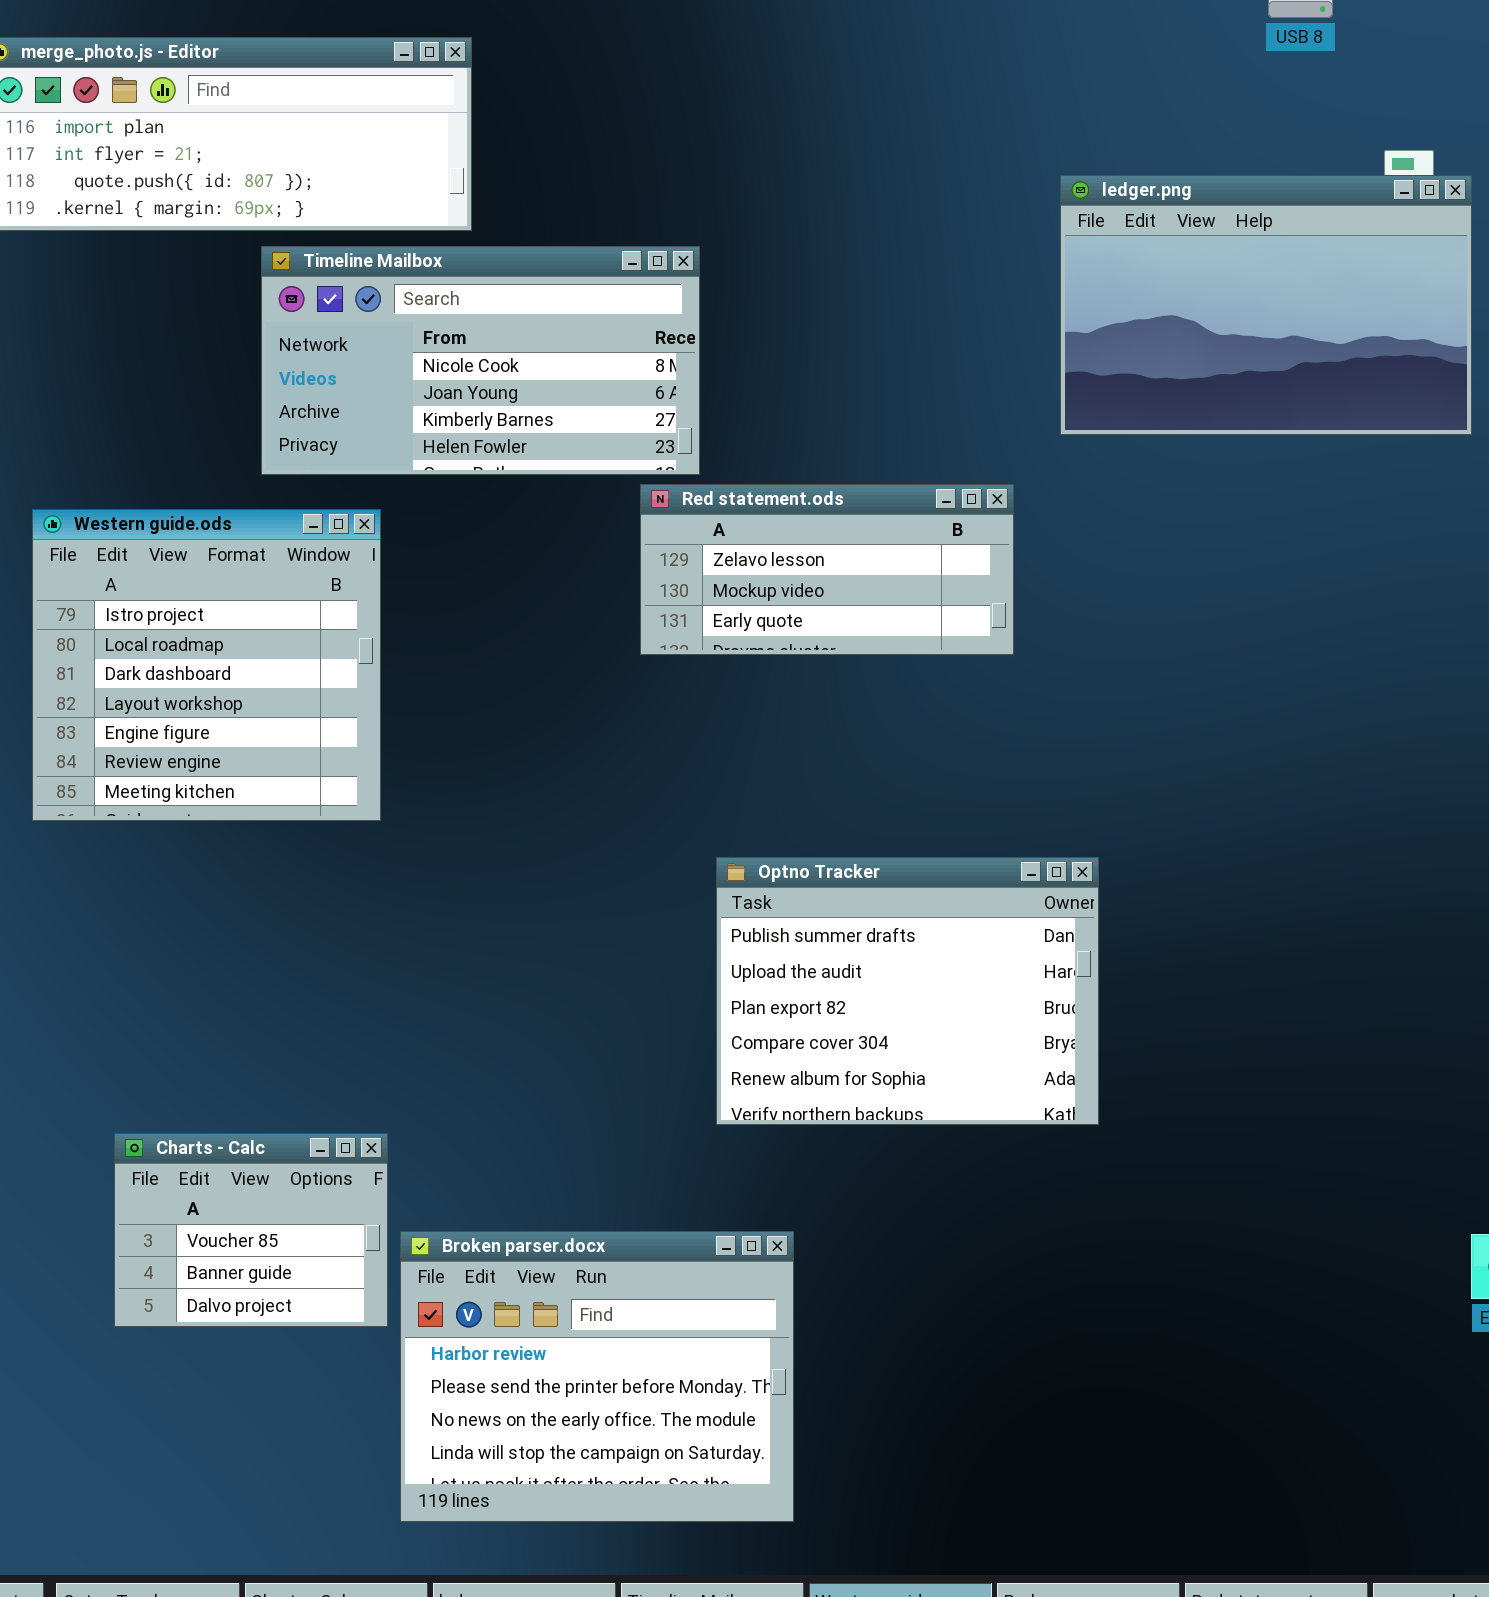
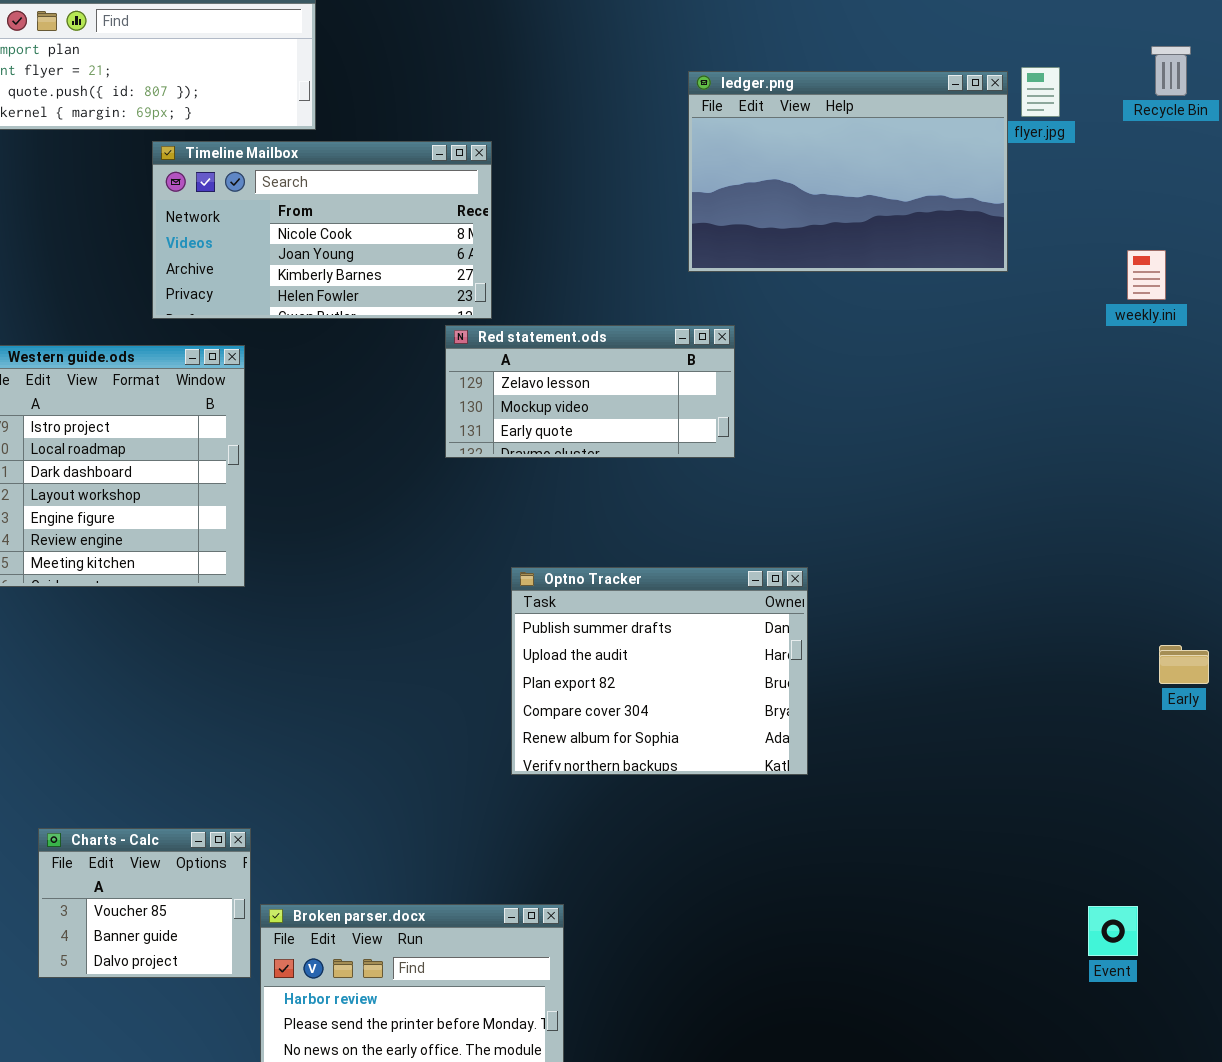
ledger.png: [1060,175,1472,435] -> [688,71,1008,272], moved
Optno Tracker: [716,857,1099,1125] -> [511,567,808,775], moved

